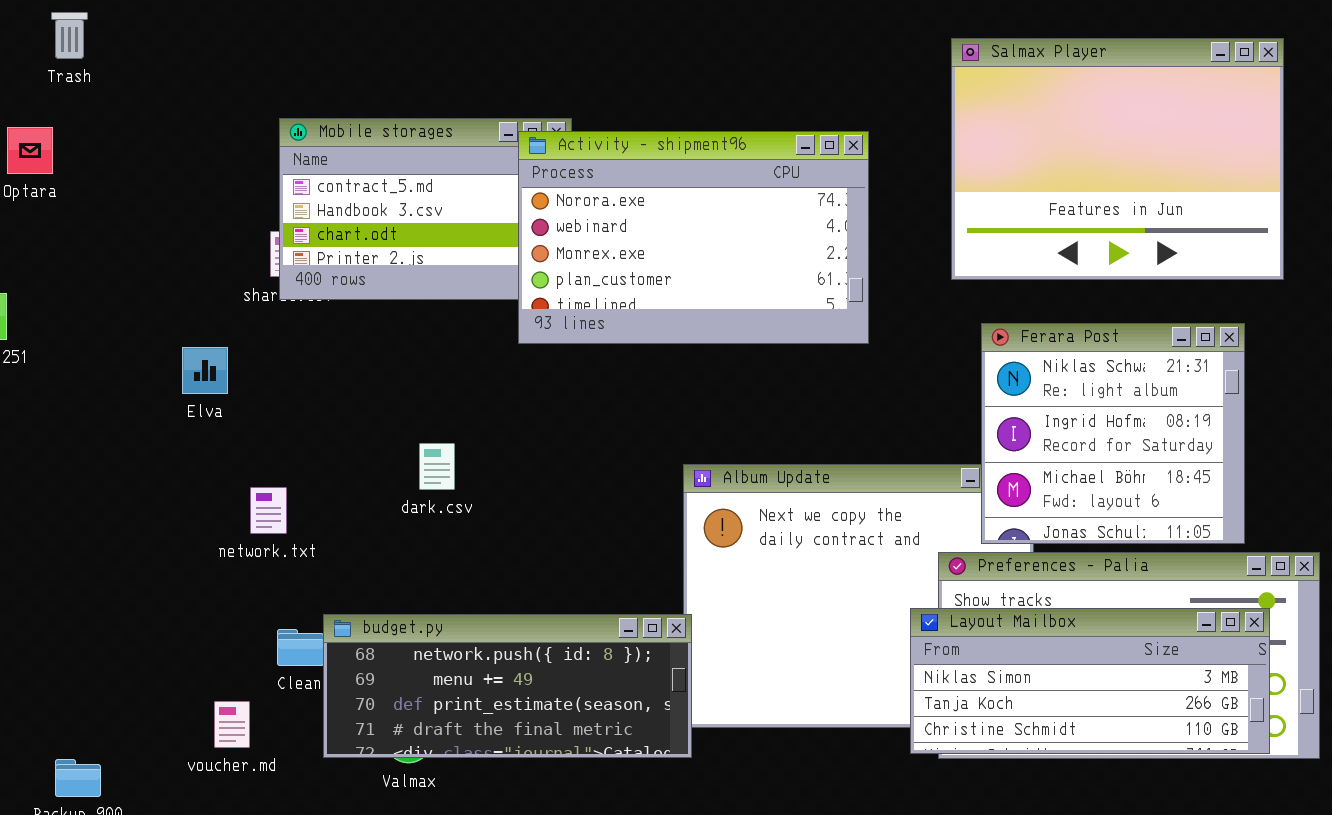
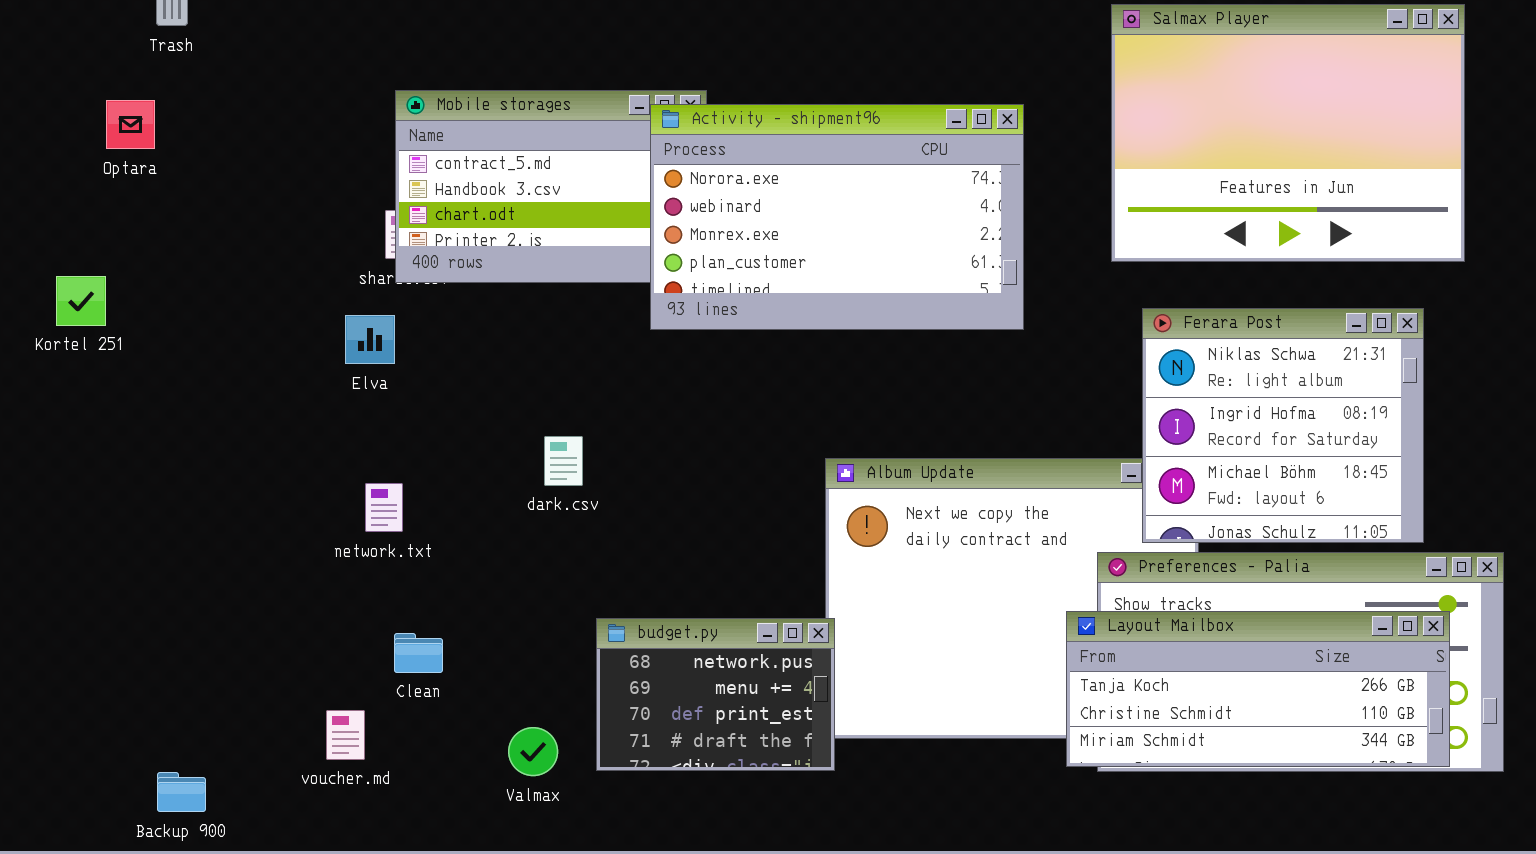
Elva: [182,347,228,394] -> [345,315,395,364], moved
Layout Mailbox: [910,608,1270,754] -> [1066,611,1450,767], scrolled down 1 row
budget.py: [323,614,692,758] -> [596,618,835,771], resized

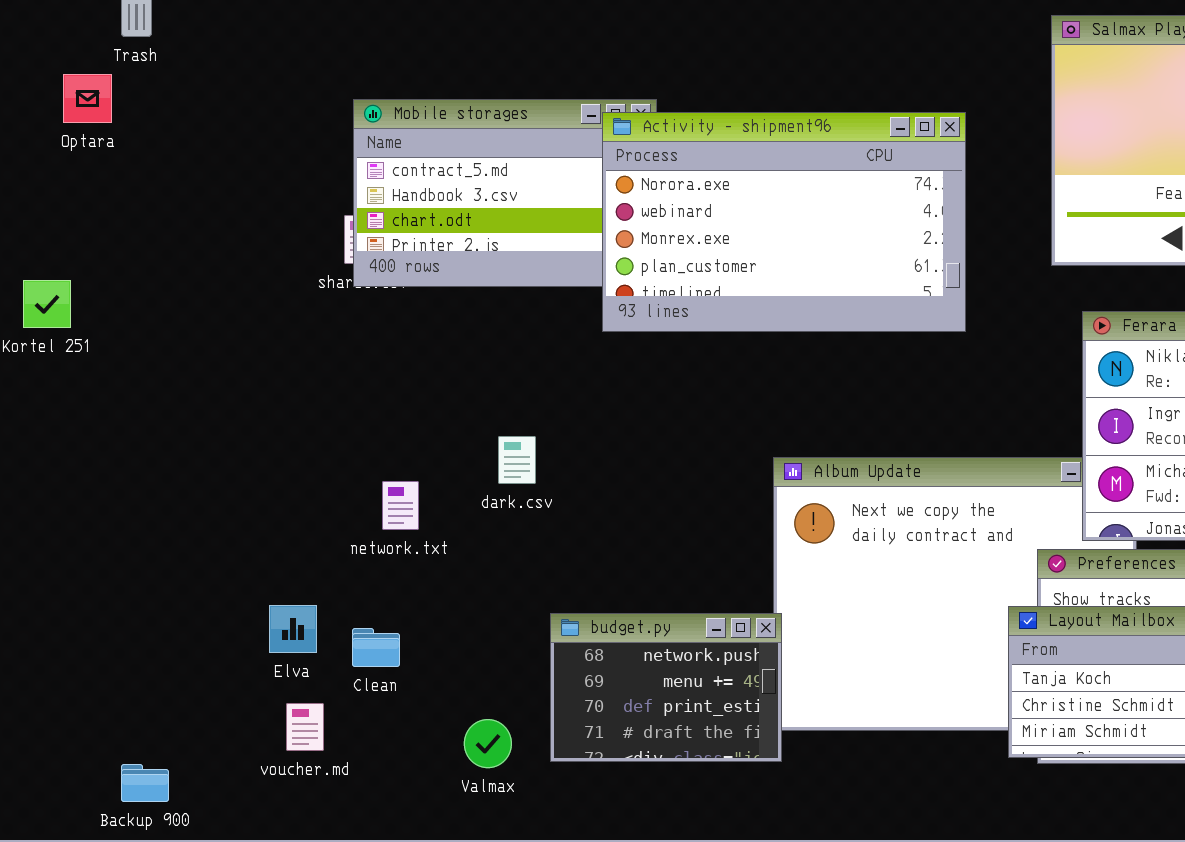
Optara: [106,100,155,149] -> [63,74,112,123], moved
Elva: [345,315,395,364] -> [269,605,317,653], moved
network.txt: [365,483,403,532] -> [382,481,419,530], moved

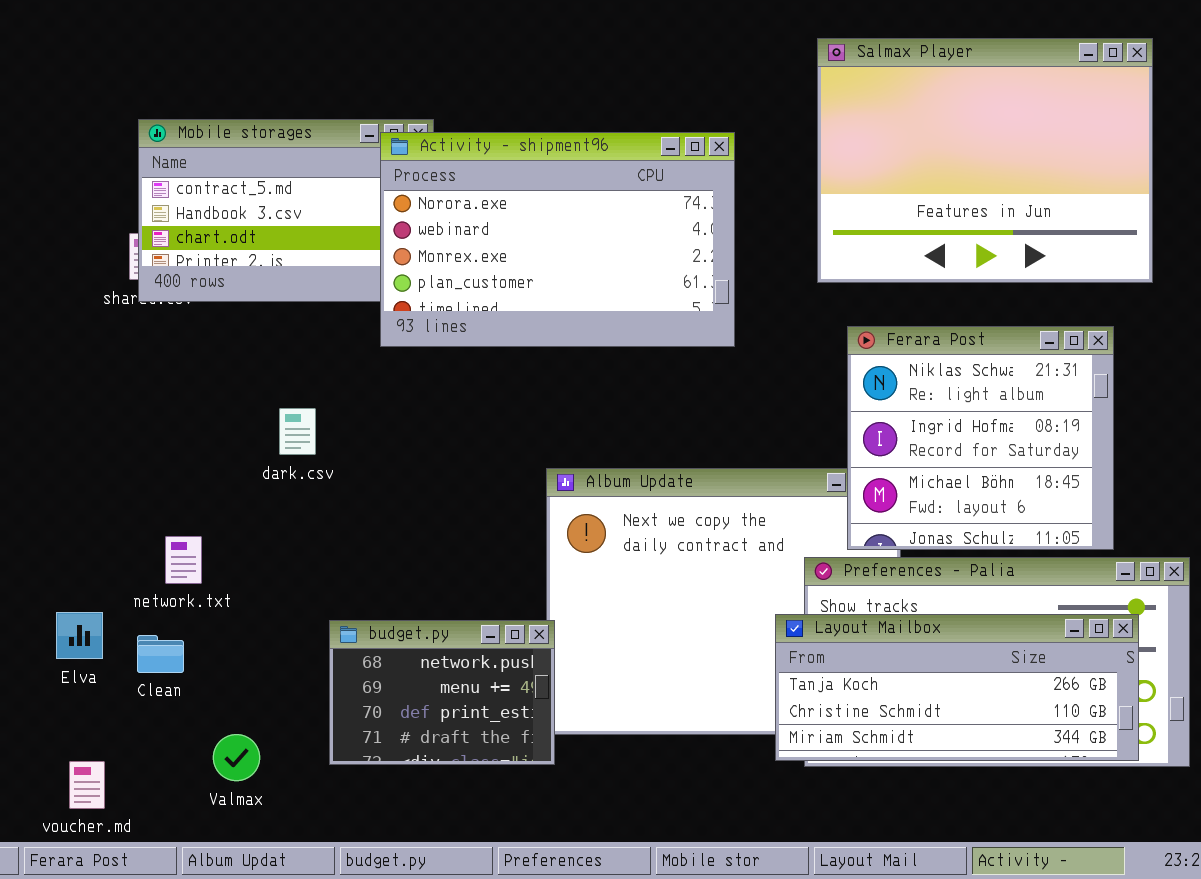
dark.csv: [498,436,536,484] -> [279,408,316,455], moved
network.txt: [382,481,419,530] -> [165,536,202,584], moved
voucher.md: [286,703,324,751] -> [69,761,105,809], moved
Valmax: [464,719,512,768] -> [213,734,260,781], moved

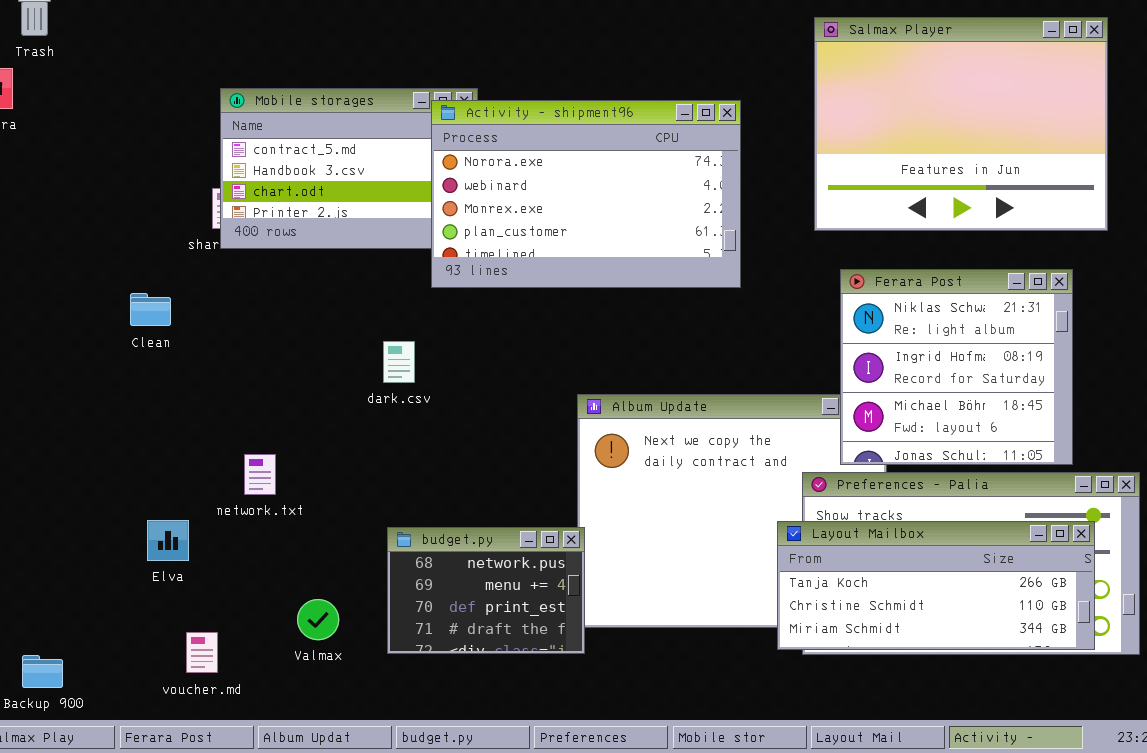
dark.csv: [279,408,316,455] -> [383,341,415,383], moved
Clean: [137,635,184,673] -> [130,293,171,326], moved
Valmax: [213,734,260,781] -> [297,599,339,640], moved
voucher.md: [69,761,105,809] -> [186,632,218,673], moved

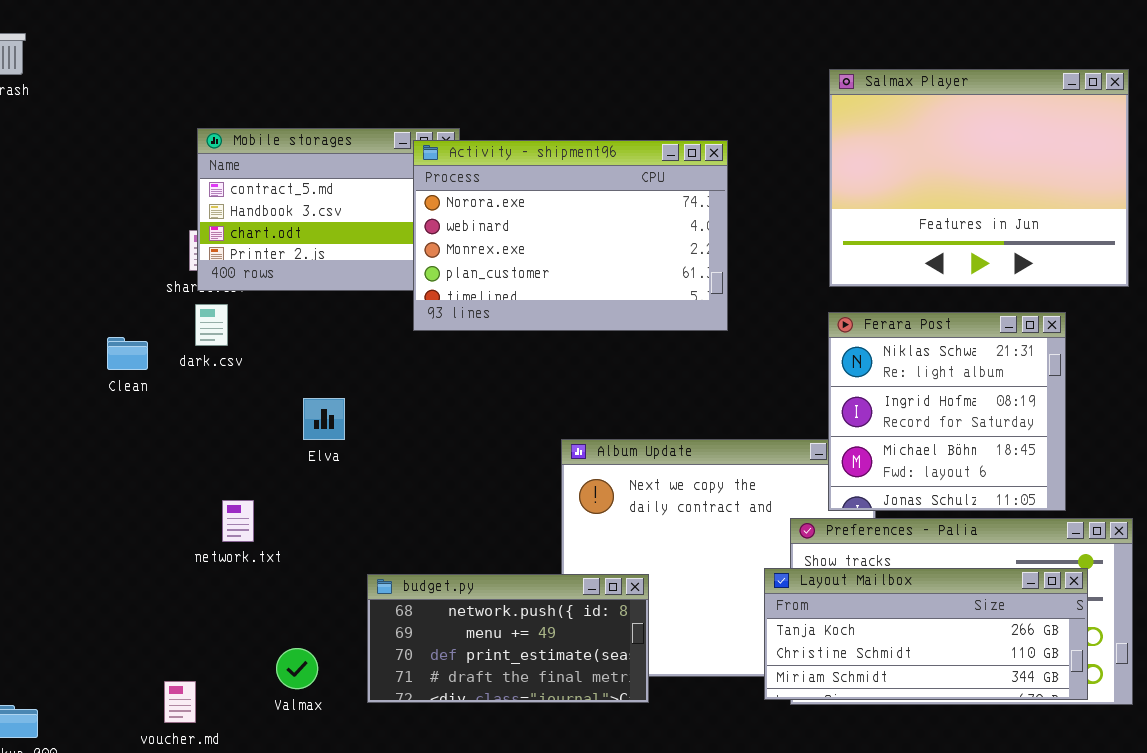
Salmax Player: [814,17,1108,231] -> [829,69,1129,287], moved
dark.csv: [383,341,415,383] -> [195,304,228,346], moved
Elva: [147,520,189,561] -> [303,398,345,440], moved
budget.py: [387,527,585,654] -> [367,574,649,703], resized

